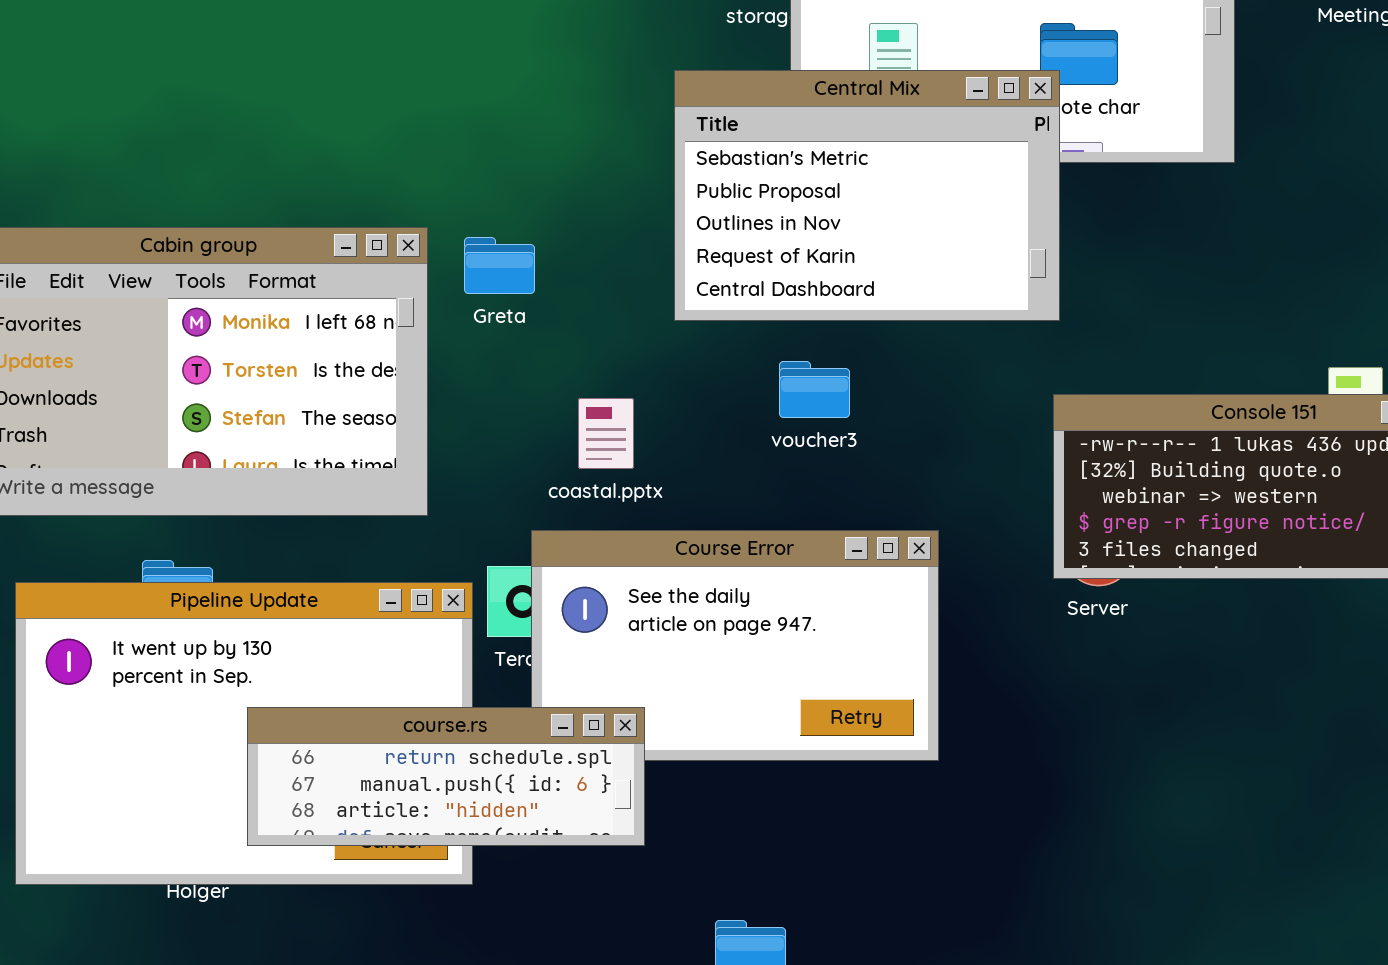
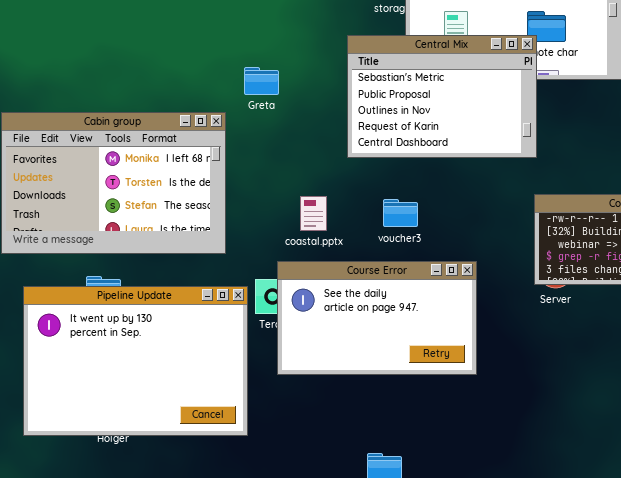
Greta: [464,237,535,294] -> [244,67,279,95], moved
voucher3: [779,361,850,418] -> [383,199,418,227], moved
course.rs: [247,707,645,846] -> none, closed

